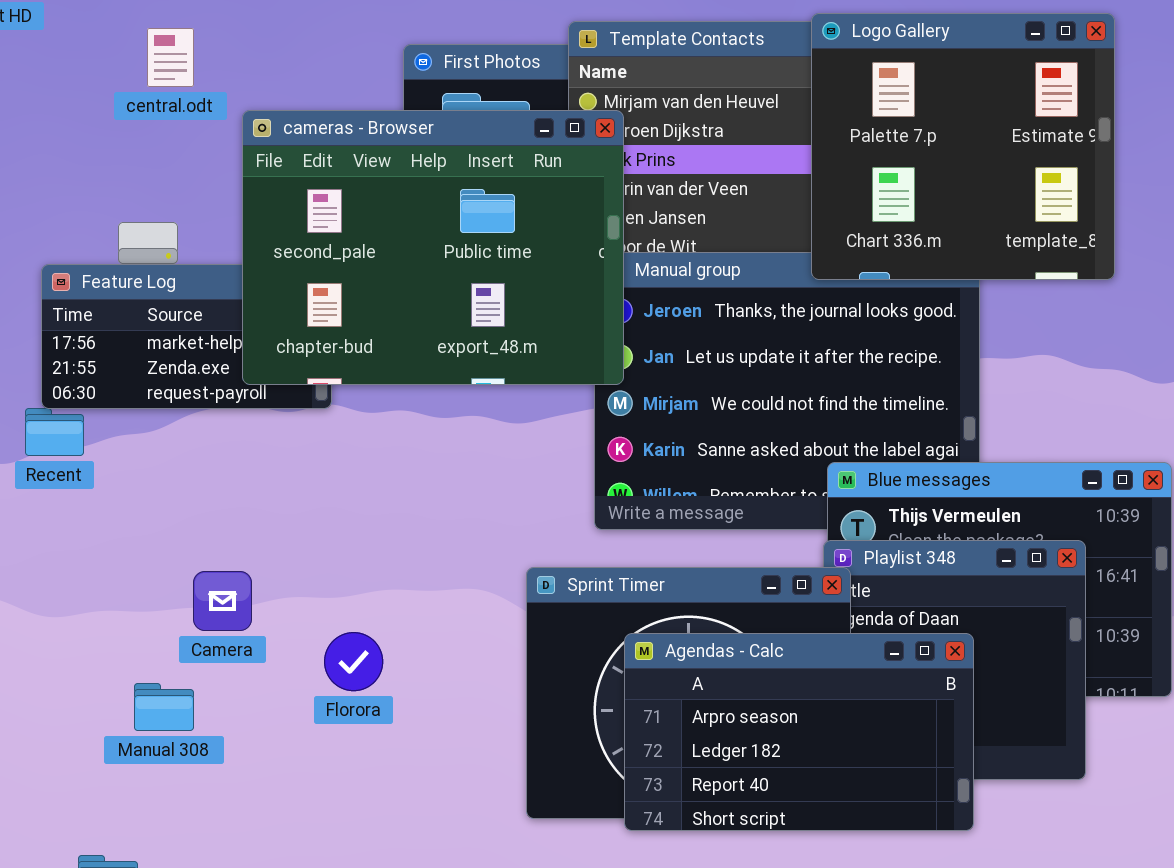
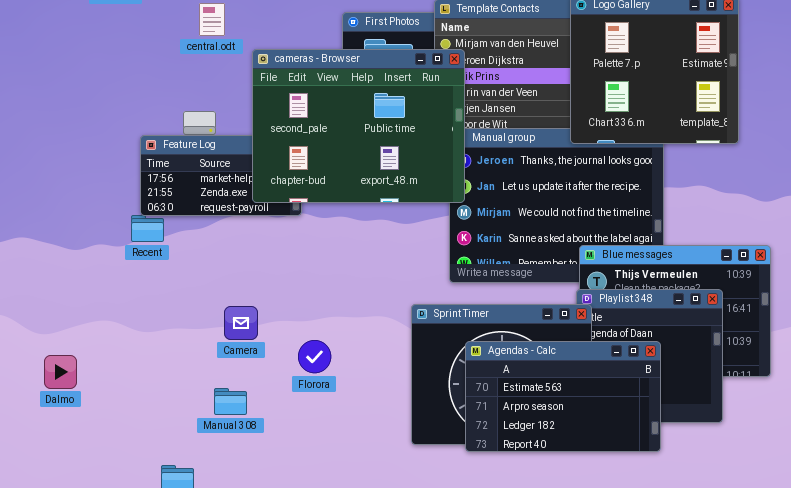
Agendas - Calc: [624,633,974,831] -> [465,341,661,452], scrolled up 1 row
Manual 308: [134,683,194,731] -> [214,388,247,415], moved

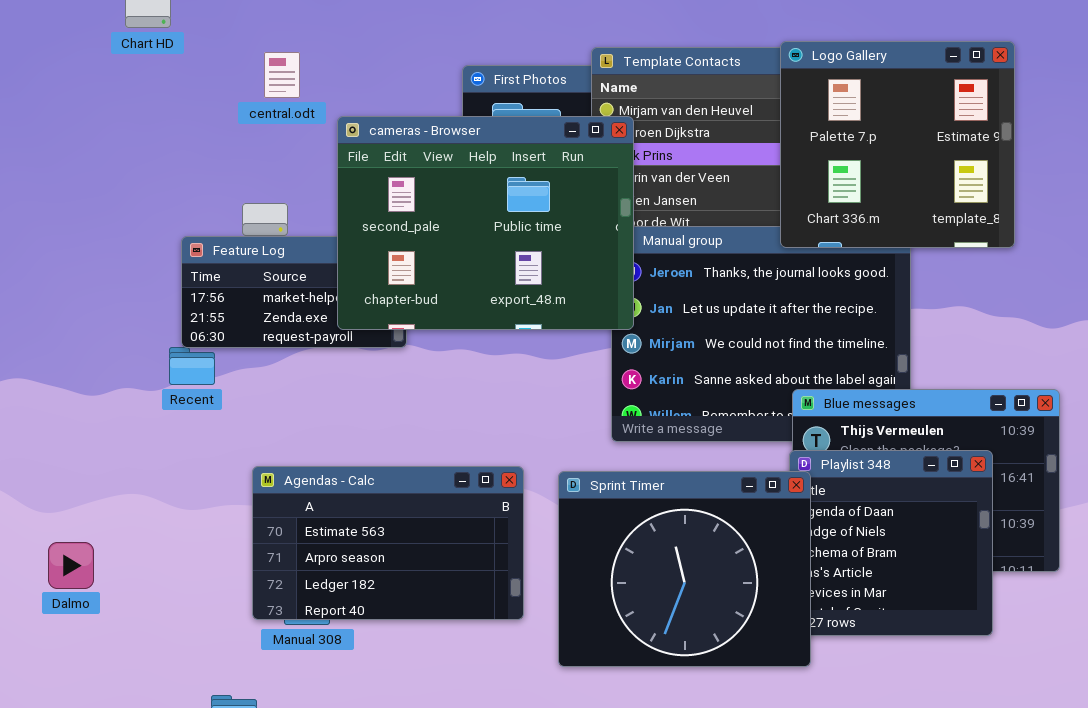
Agendas - Calc: [465,341,661,452] -> [252,466,524,620], moved

